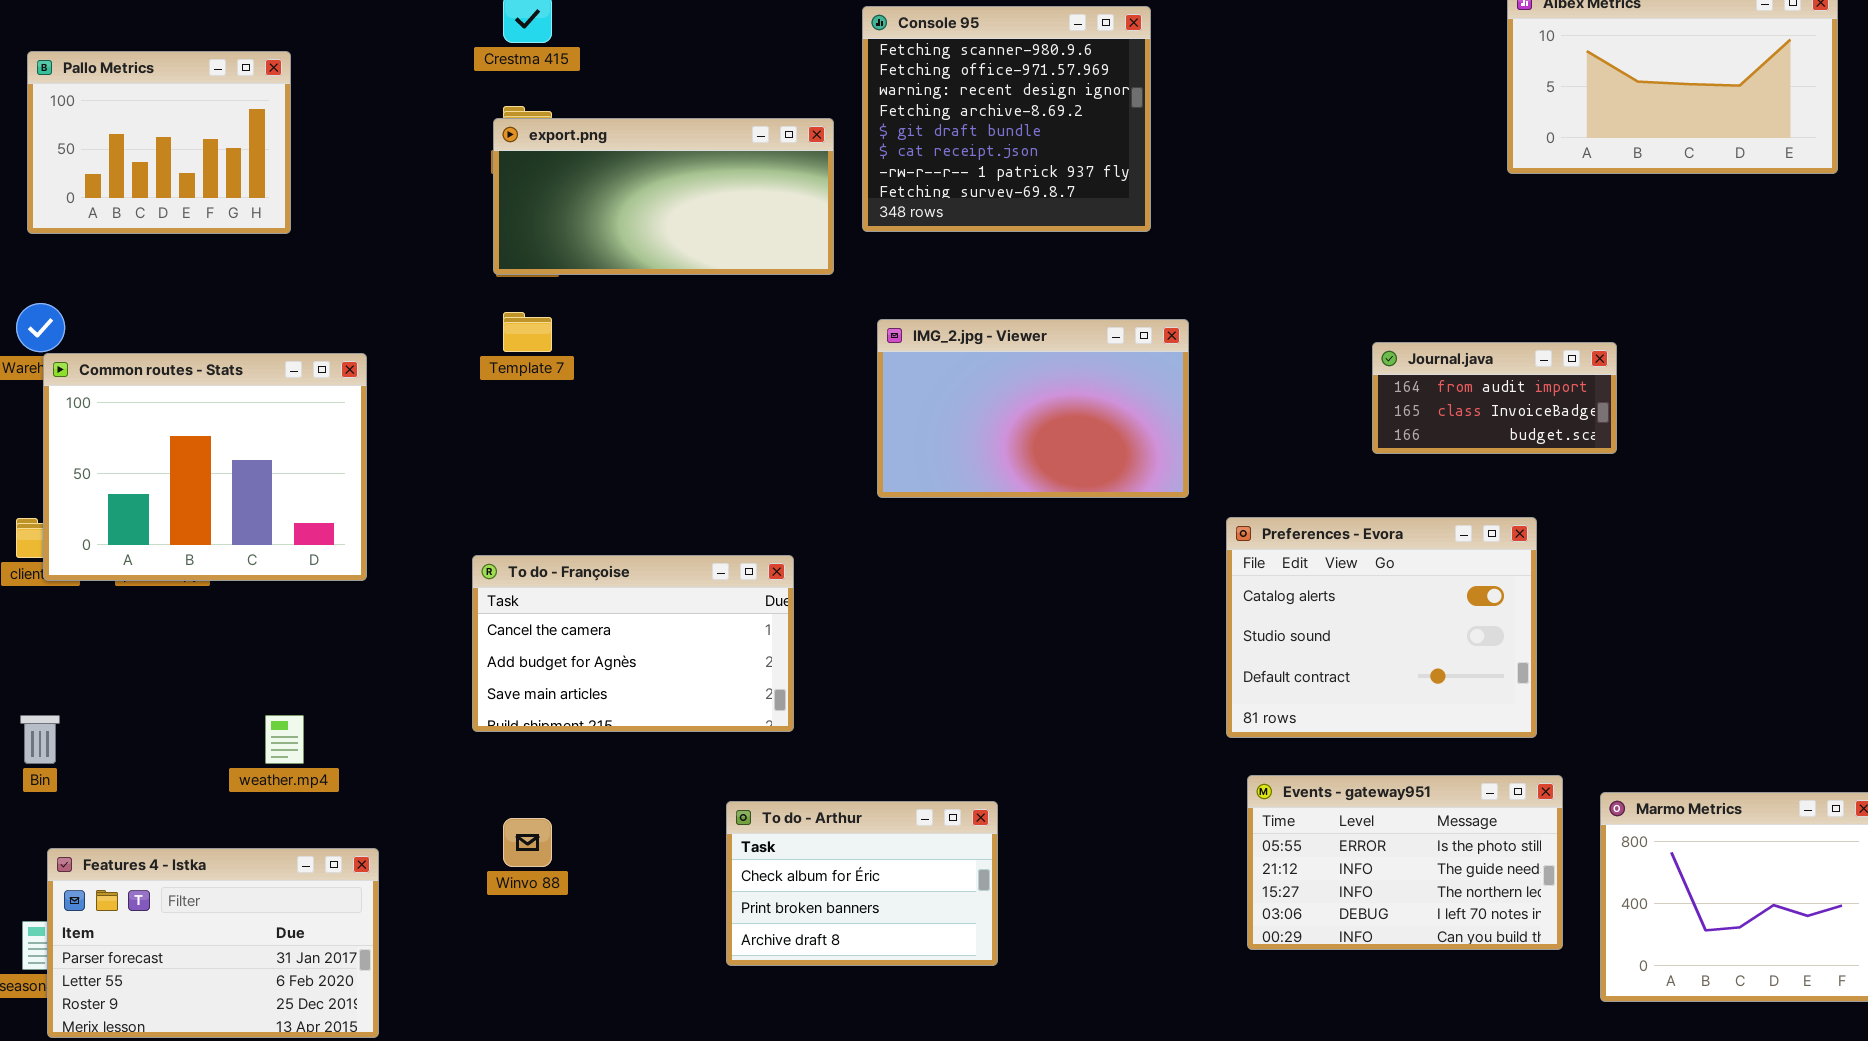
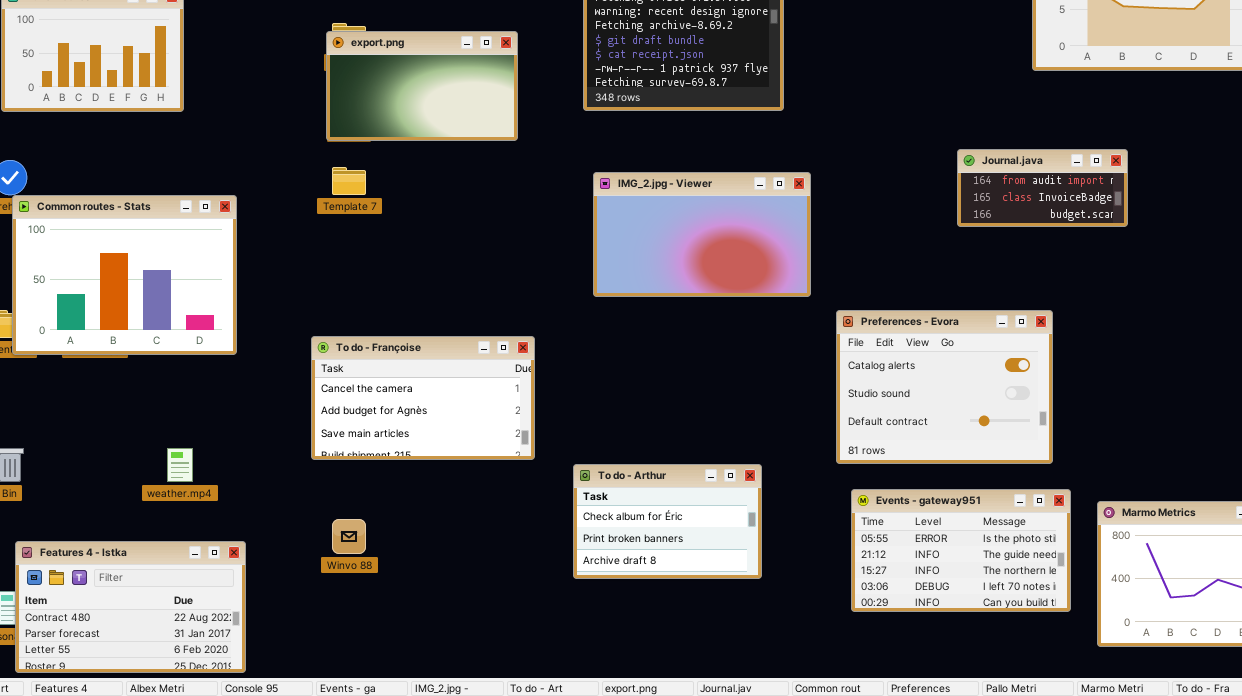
export.png: [493,118,834,275] -> [326,31,518,141], resized
Journal.java: [1372,342,1617,454] -> [957,149,1128,227], moved
To do - Arthur: [726,801,998,966] -> [573,464,762,579], moved
Features 4 - Istka: [47,848,379,1038] -> [15,541,246,673], scrolled up 1 row

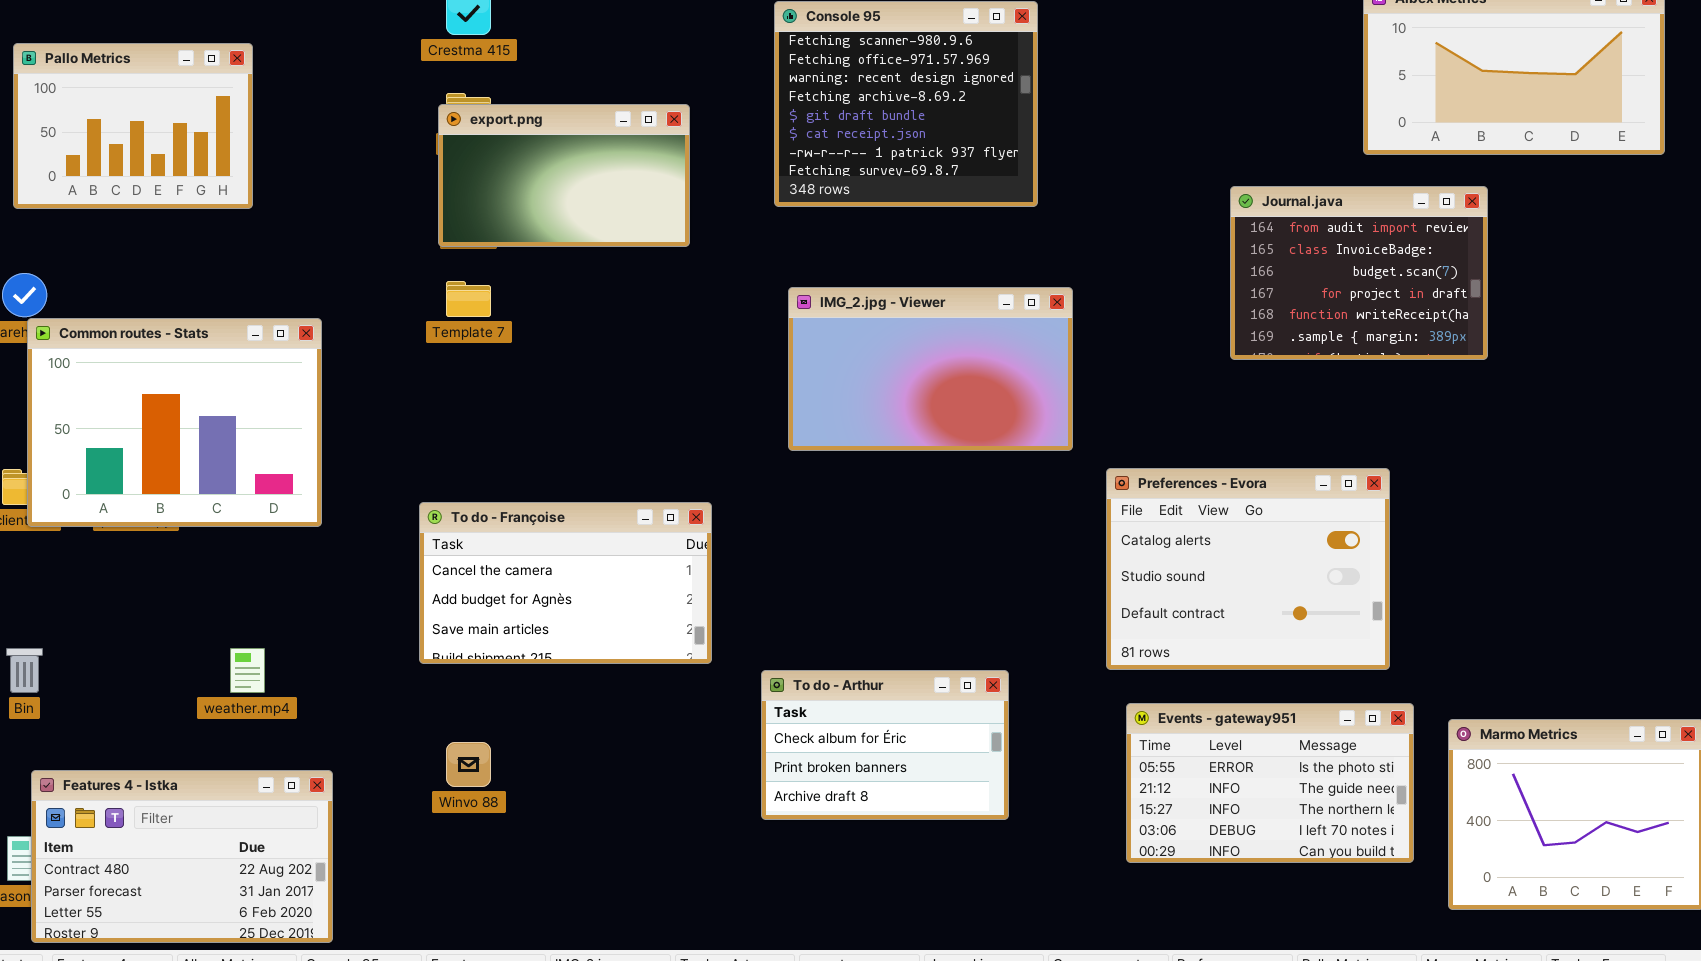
Journal.java: [957,149,1128,227] -> [1230,186,1488,360], resized

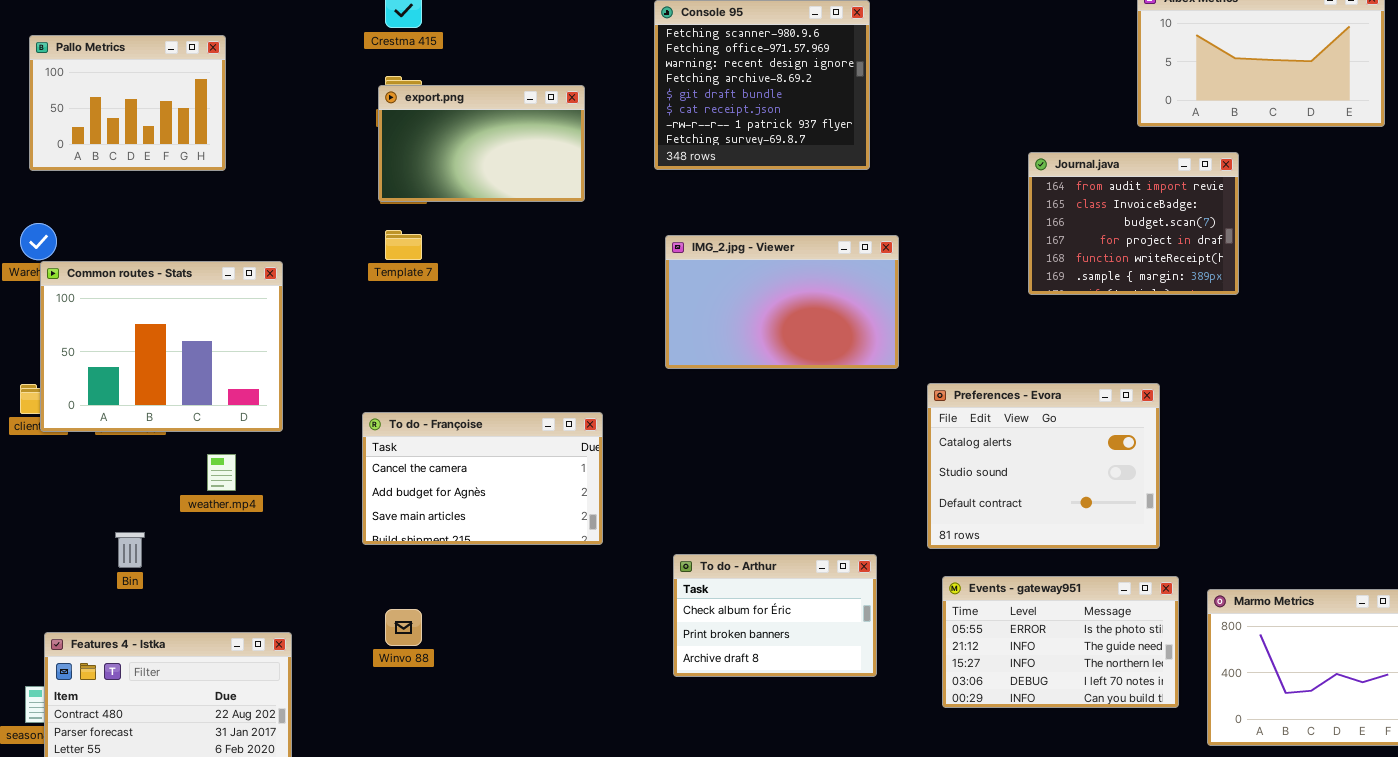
Bin: [6,648,43,693] -> [115,532,145,568], moved
weather.mp4: [230,648,265,693] -> [207,454,236,491], moved
To do - Arthur: [761,670,1009,820] -> [673,554,877,677], moved

